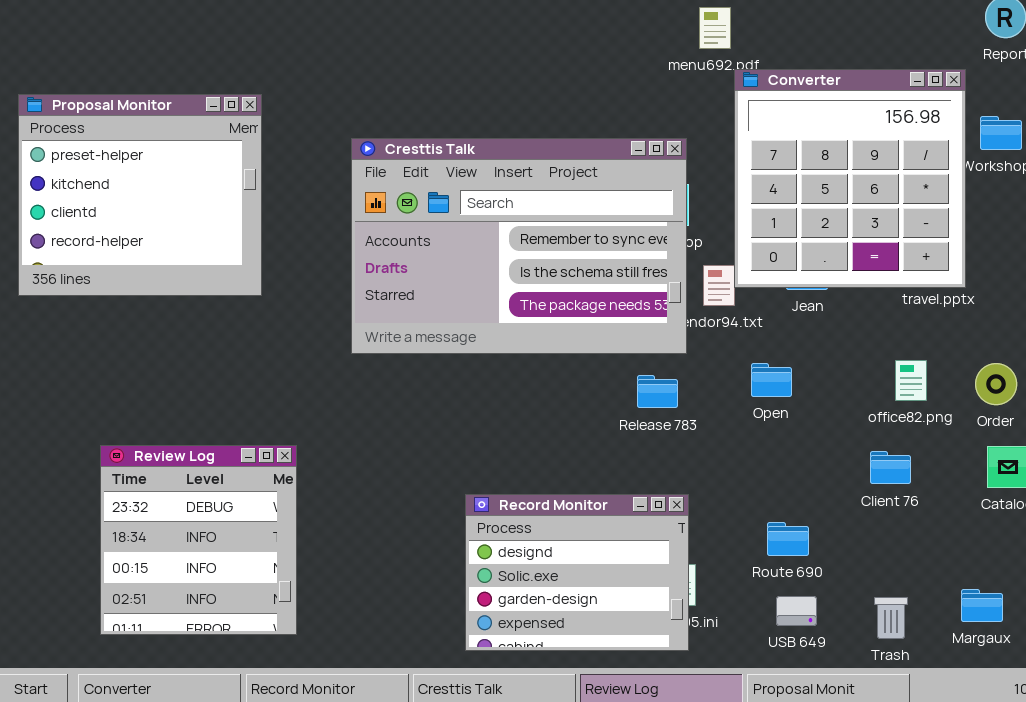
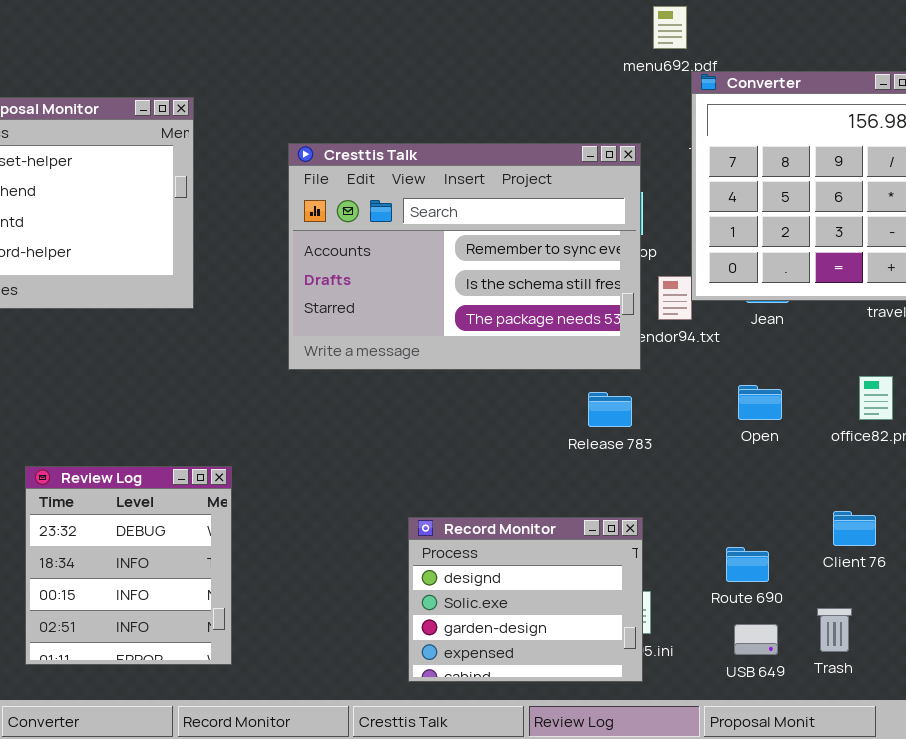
Open: [751,363,792,397] -> [738,385,782,420], moved
Client 76: [870,451,911,484] -> [833,511,876,546], moved
Trash: [874,597,908,639] -> [817,608,852,652], moved

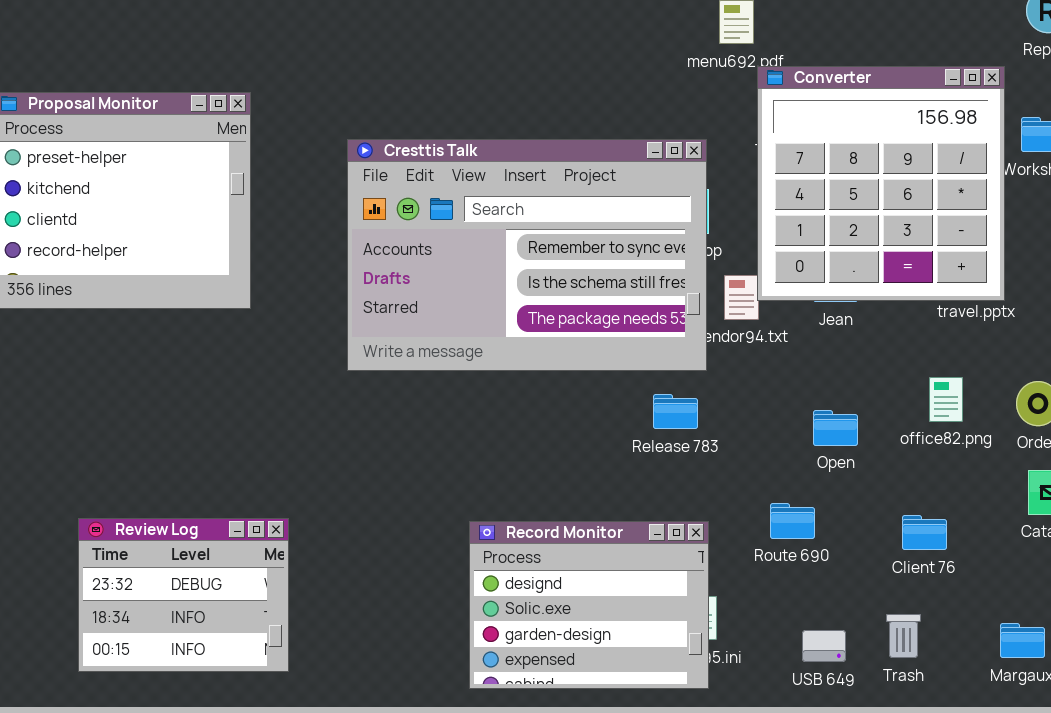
Open: [738,385,782,420] -> [813,410,858,446], moved
Review Log: [25,466,232,665] -> [78,518,289,672], resized
Route 690: [726,547,769,582] -> [770,503,815,539], moved

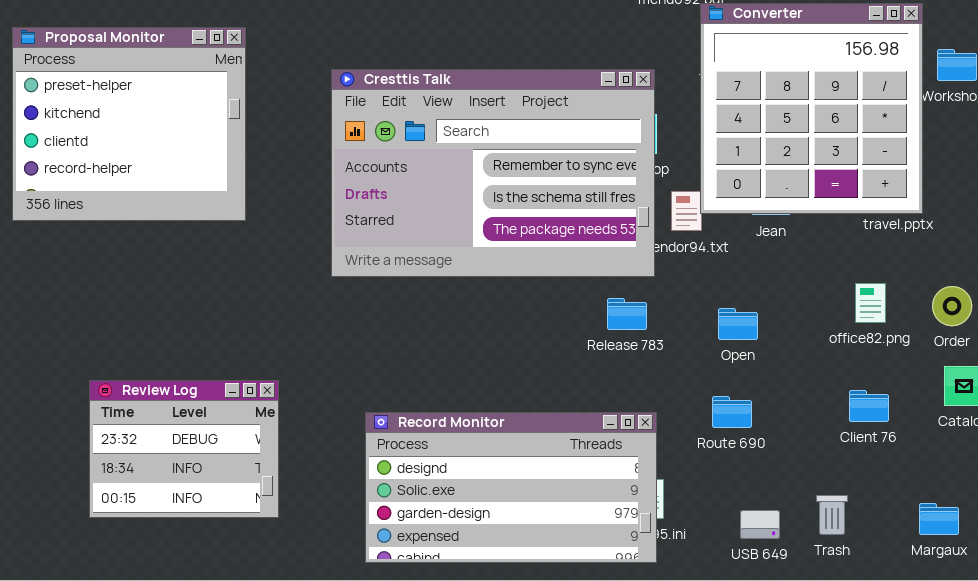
Open: [813,410,858,446] -> [718,308,758,340], moved
Client 76: [902,515,947,550] -> [849,390,889,422], moved
Review Log: [78,518,289,672] -> [89,380,279,518], moved
Record Monitor: [469,521,709,689] -> [365,412,657,563], resized

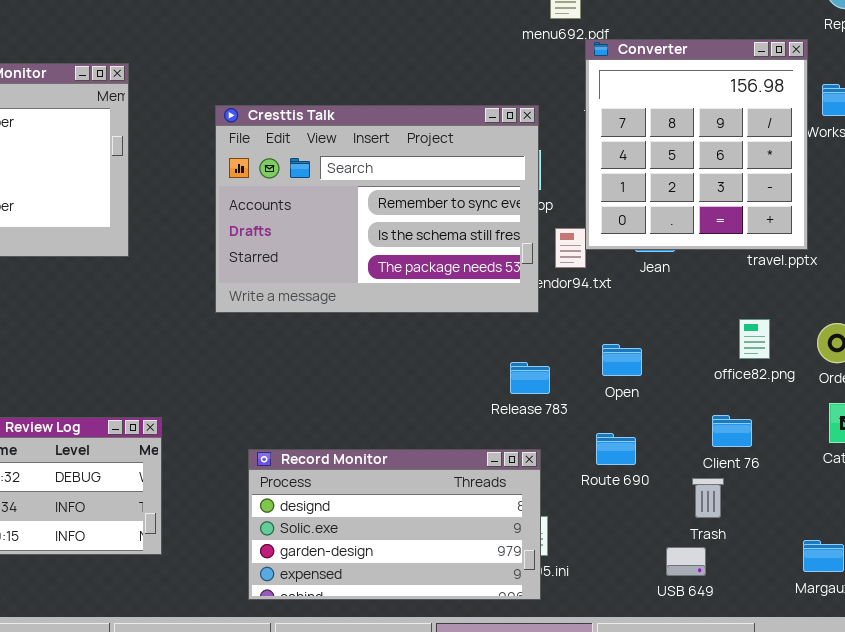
Release 783: [607,298,647,330] -> [510,362,550,394], moved
Client 76: [849,390,889,422] -> [712,415,752,447], moved
Trash: [816,495,848,535] -> [692,478,724,518], moved
USB 649: [740,510,780,539] -> [666,547,706,576], moved

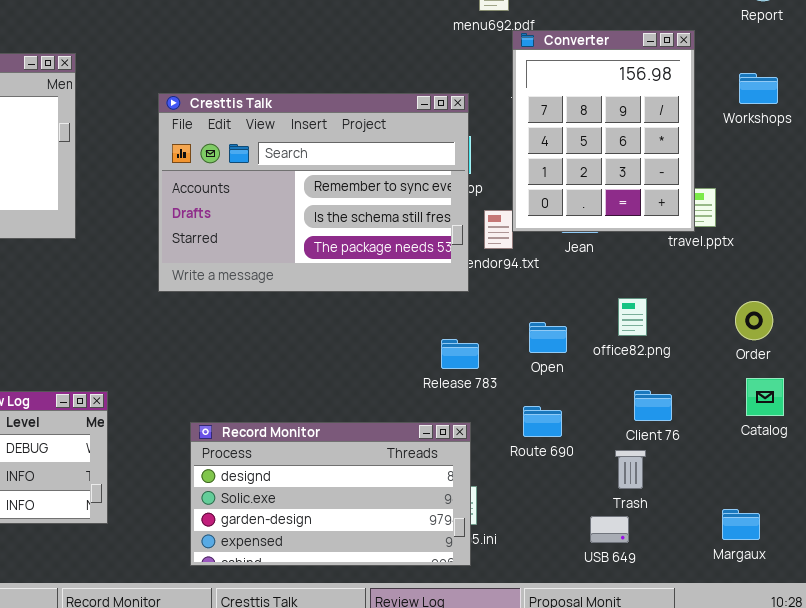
Converter: [585,39,808,250] -> [512,30,695,232], resized
office82.png: [739,319,770,359] -> [618,298,647,336], moved

